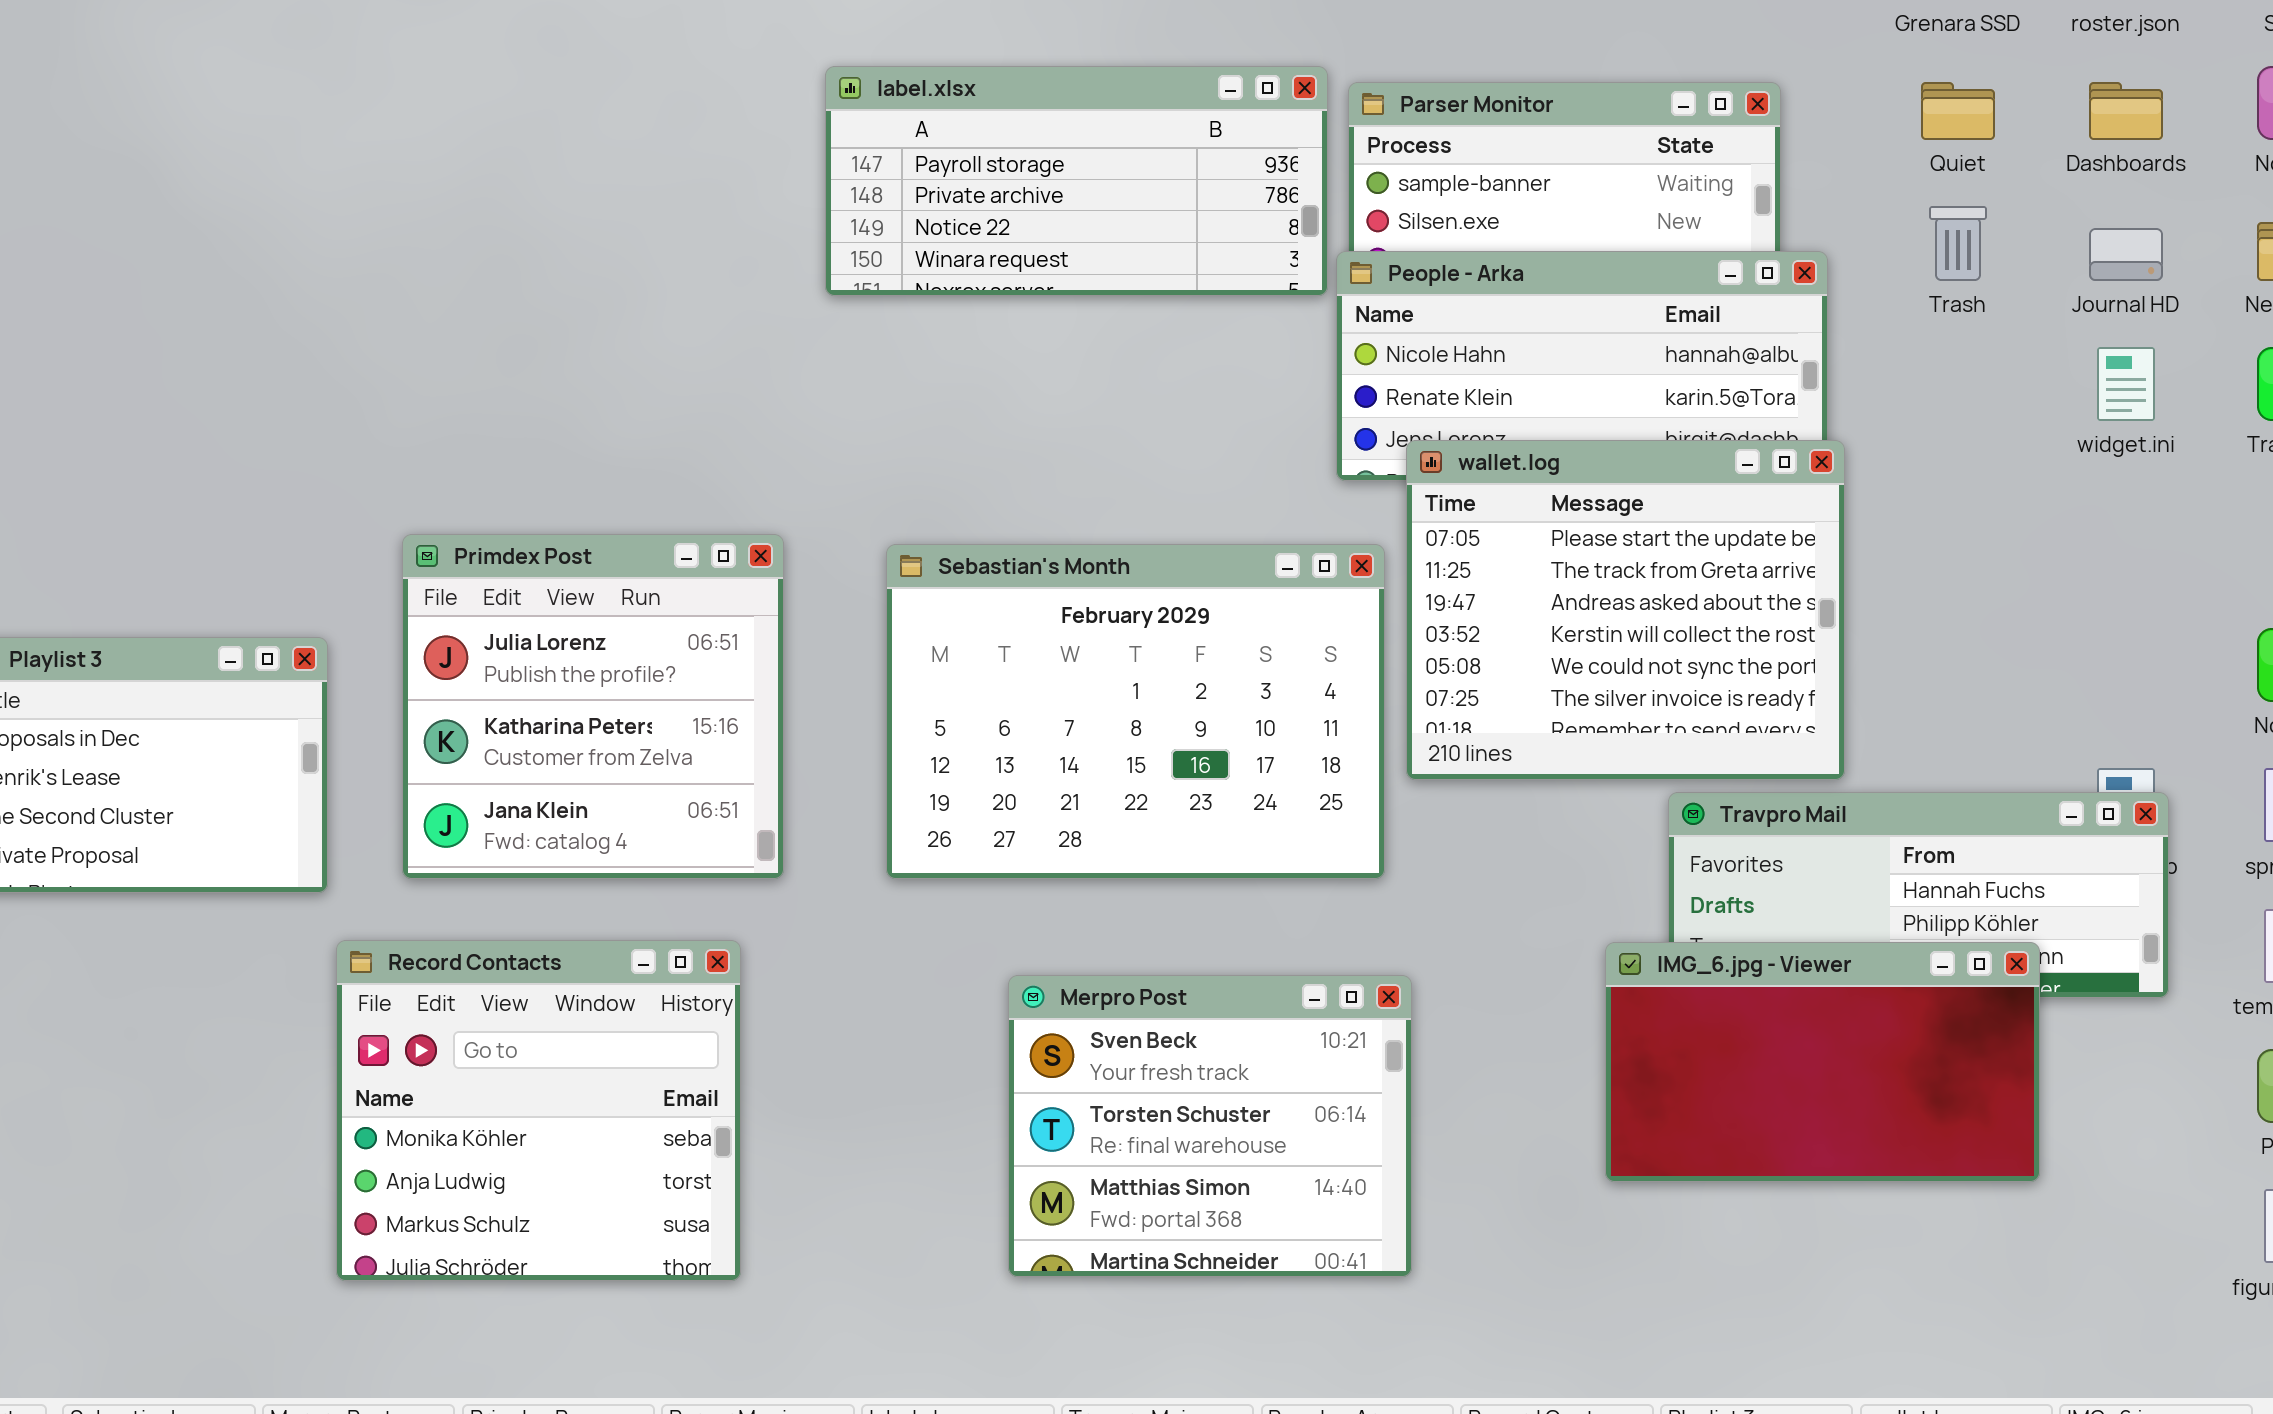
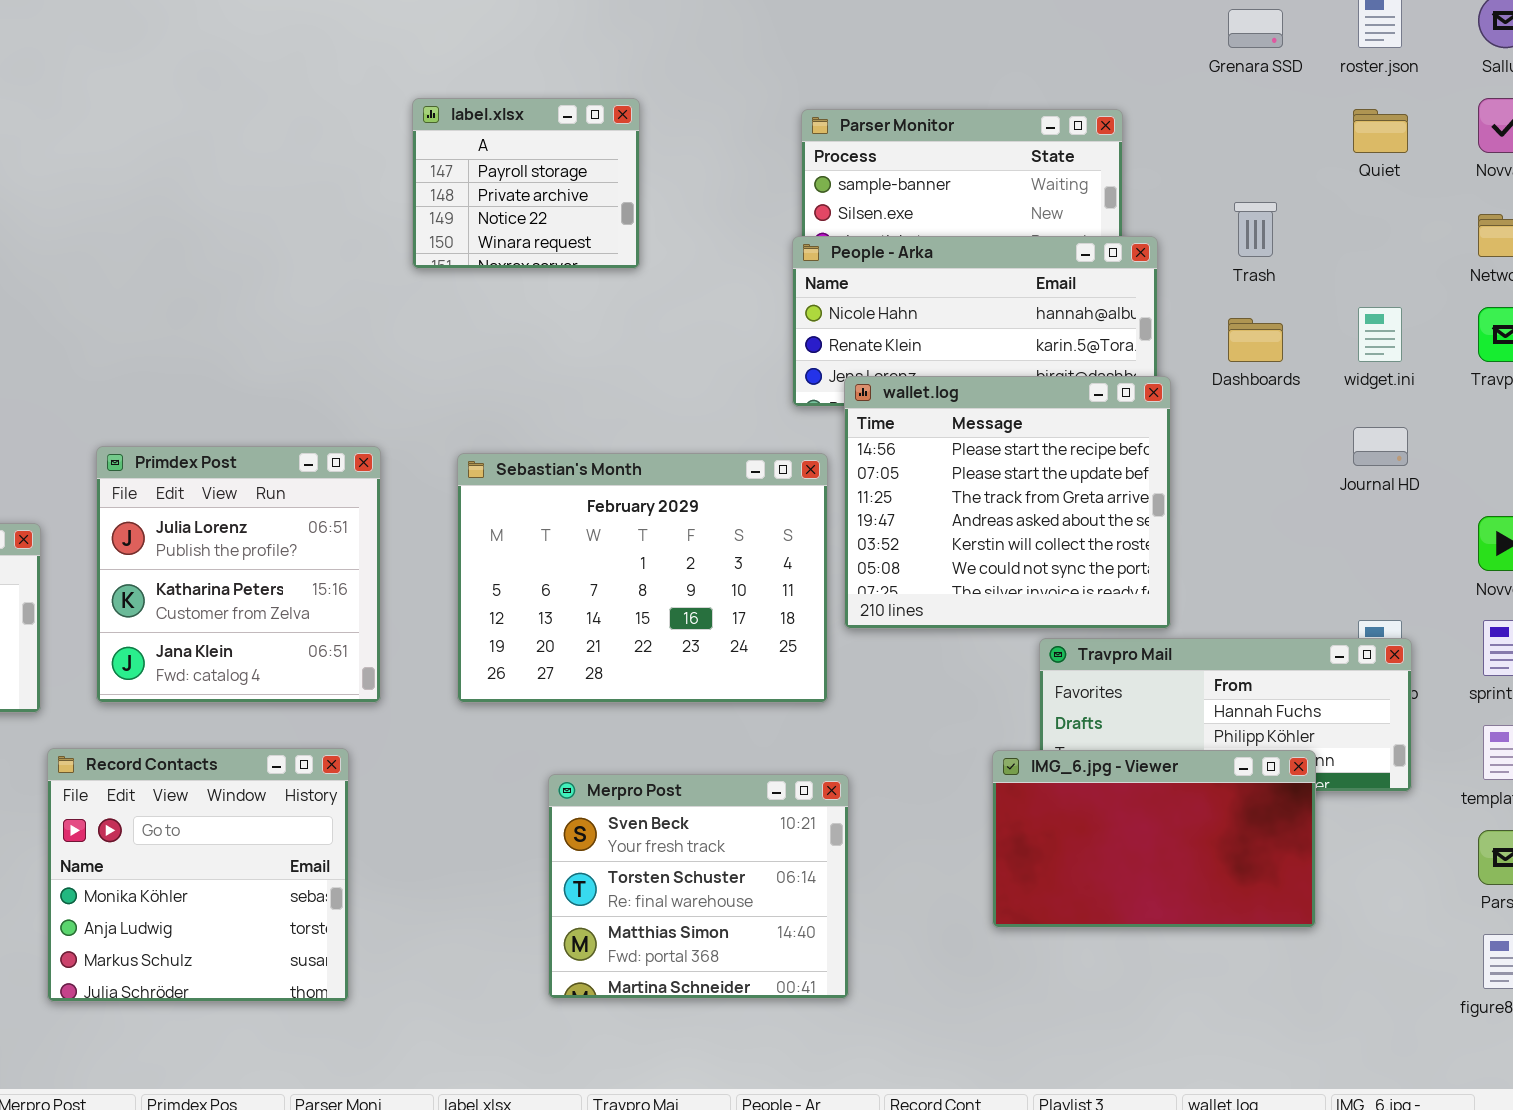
label.xlsx: [825,66,1328,296] -> [412,98,640,269], resized
Quiet: [1921,82,1995,140] -> [1353,109,1408,153], moved
Dashboards: [2089,82,2163,140] -> [1228,318,1283,362], moved
Journal HD: [2089,228,2163,281] -> [1353,427,1408,466], moved
wallet.log: [1406,440,1845,780] -> [844,376,1171,629], scrolled up 1 row

